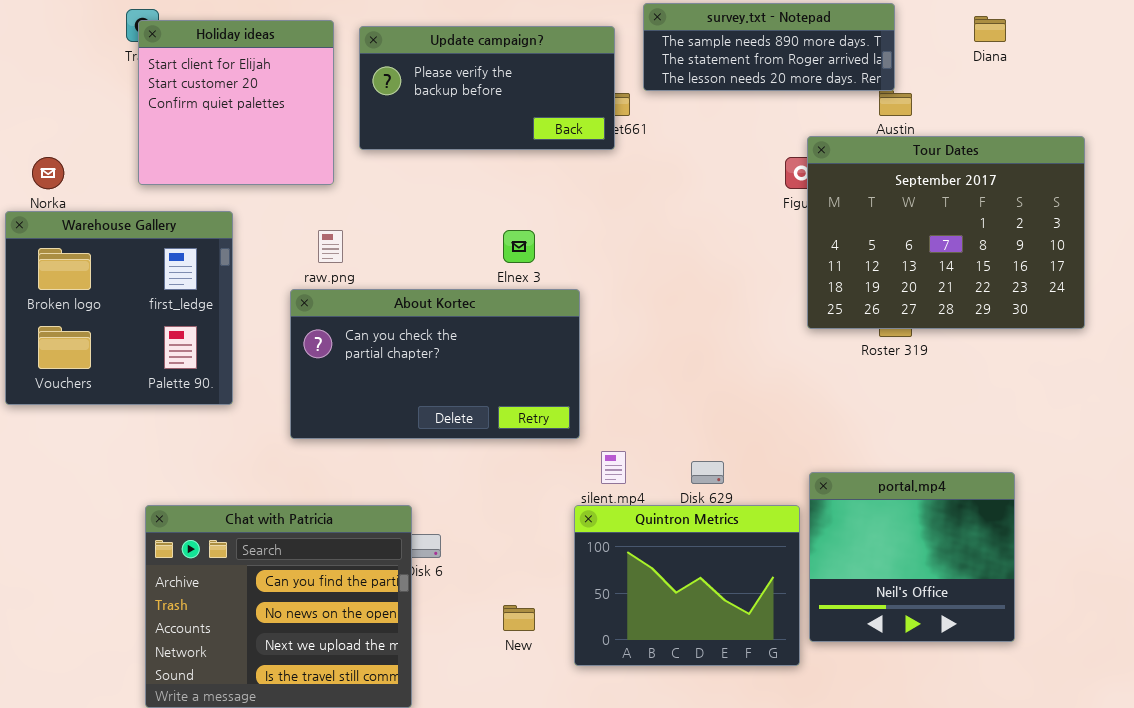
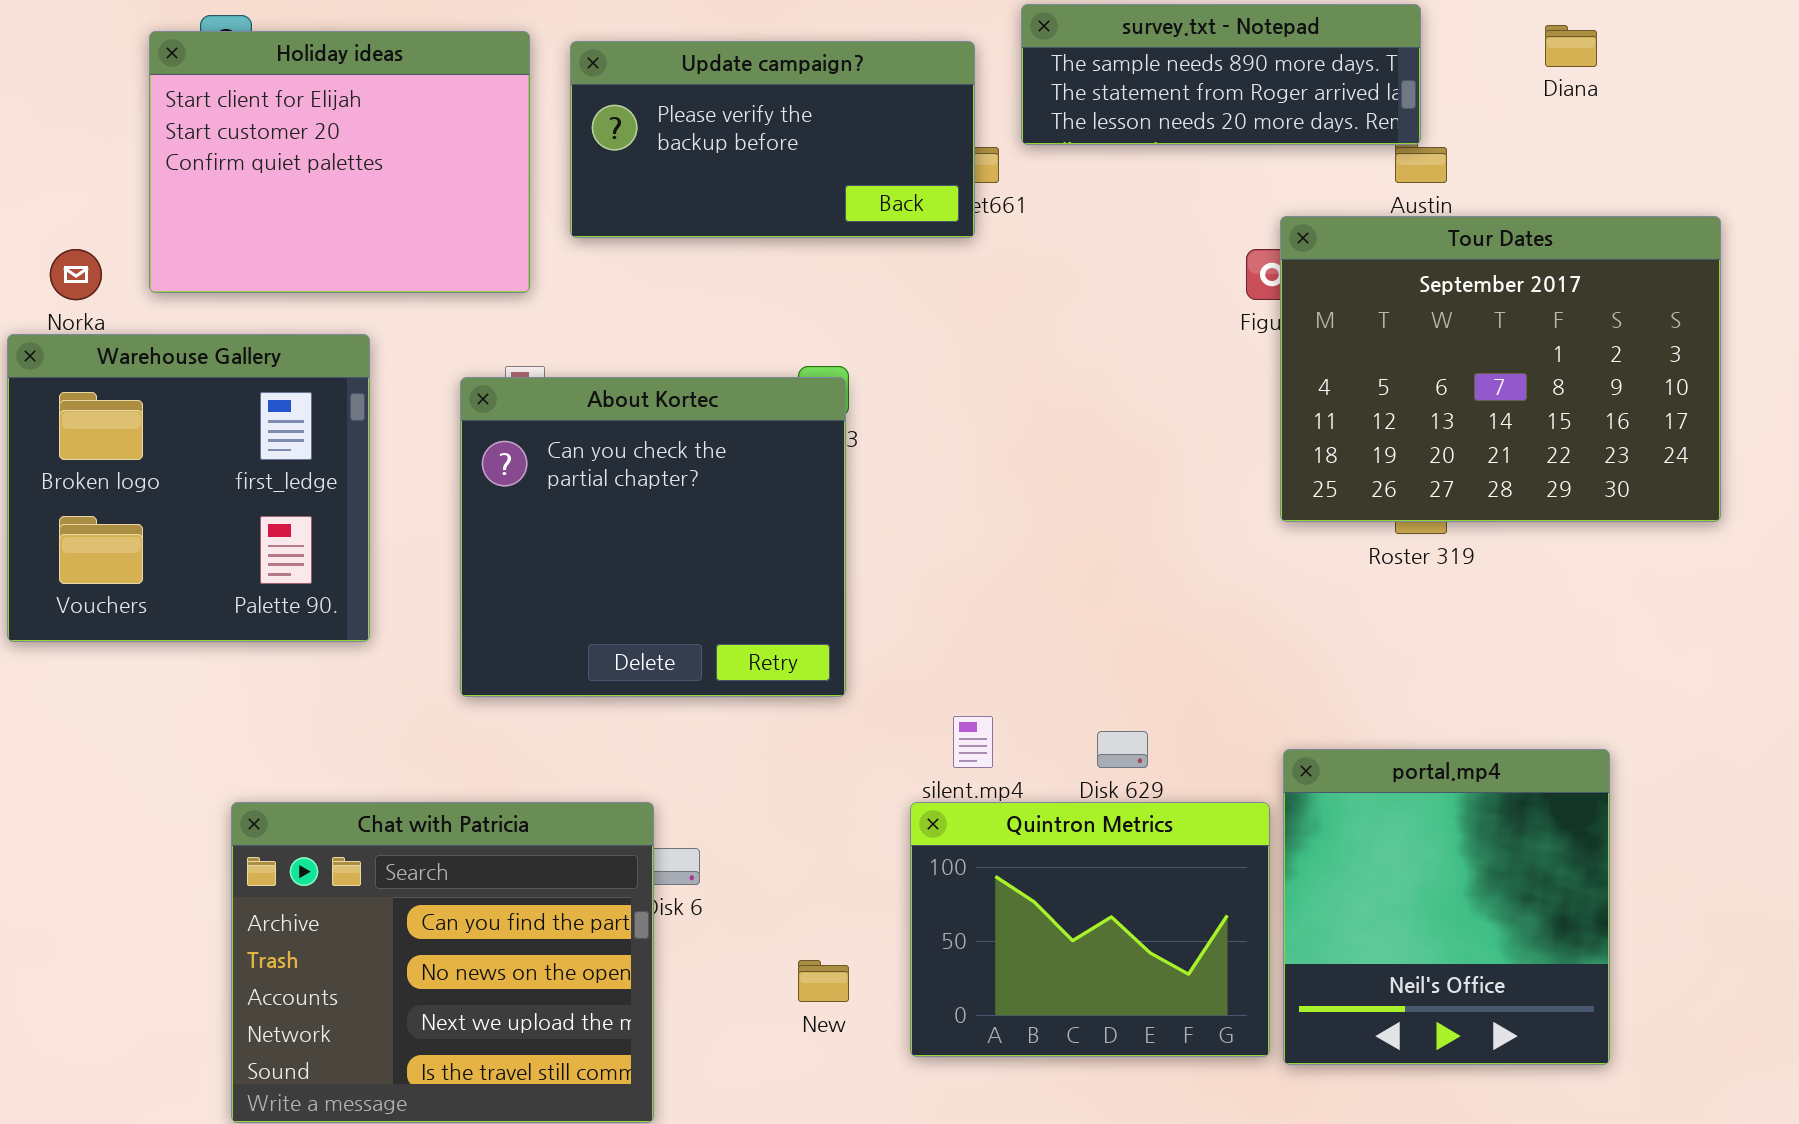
Holiday ideas: [138,20,334,185] -> [149,31,530,293], resized
About Kortec: [290,289,580,439] -> [460,377,846,697], resized
portal.mp4: [809,472,1015,642] -> [1283,749,1610,1065], resized

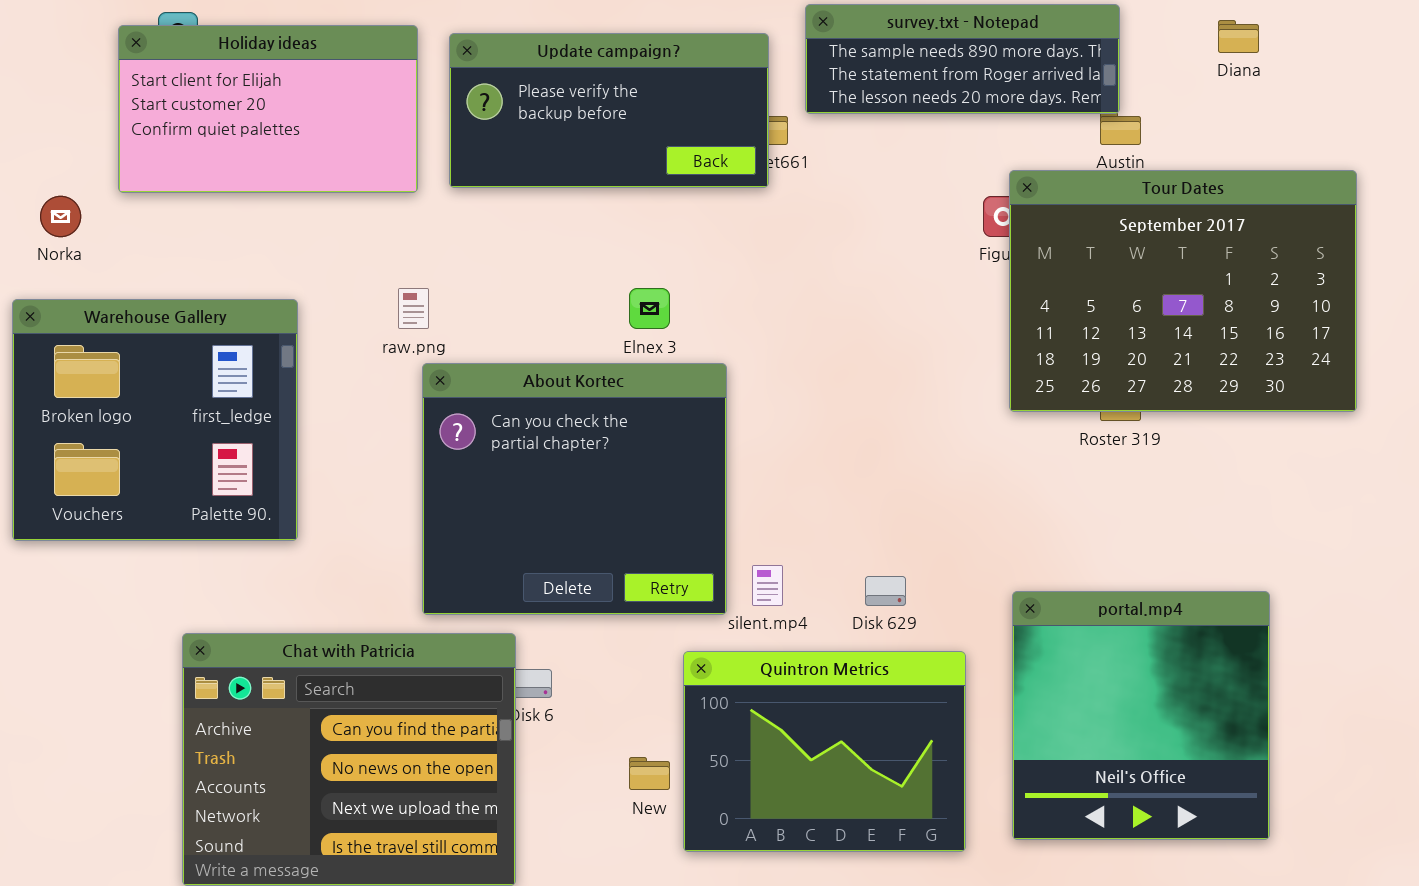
Holiday ideas: [149,31,530,293] -> [118,25,418,193], resized
Warehouse Gallery: [7,334,370,642] -> [12,299,298,541], moved
About Kortec: [460,377,846,697] -> [422,363,727,615], moved
Quintron Metrics: [910,802,1270,1057] -> [683,651,966,852], moved

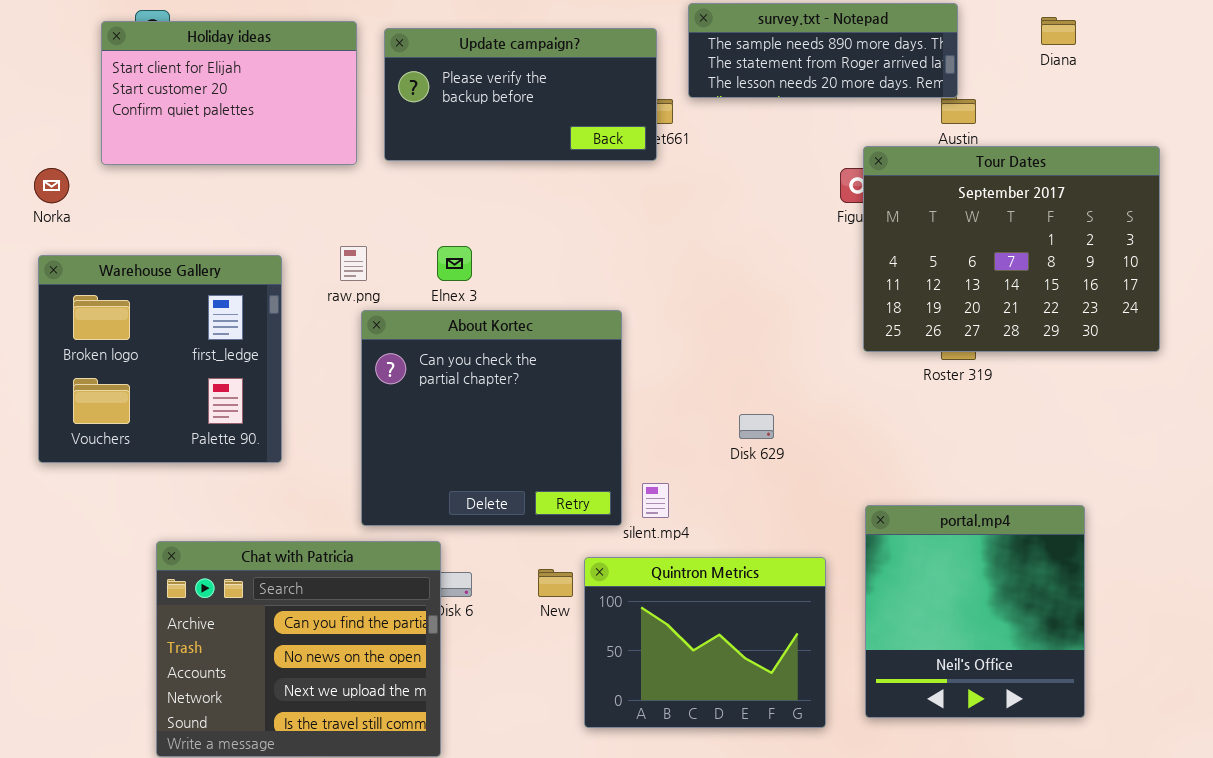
Elnex 3: [629,288,670,329] -> [437,246,472,281], moved
Warehouse Gallery: [12,299,298,541] -> [38,255,282,463], moved
Disk 629: [865,576,906,606] -> [739,414,774,439], moved
New: [629,757,670,790] -> [538,569,573,597], moved

